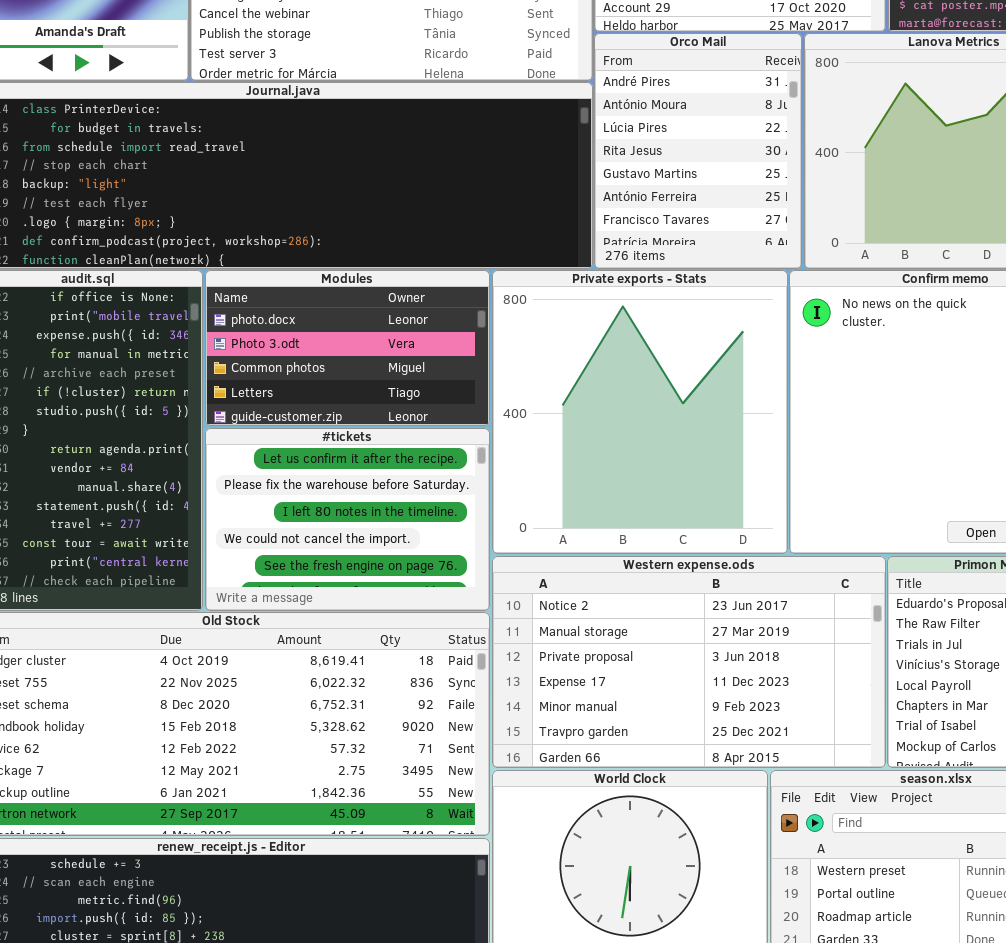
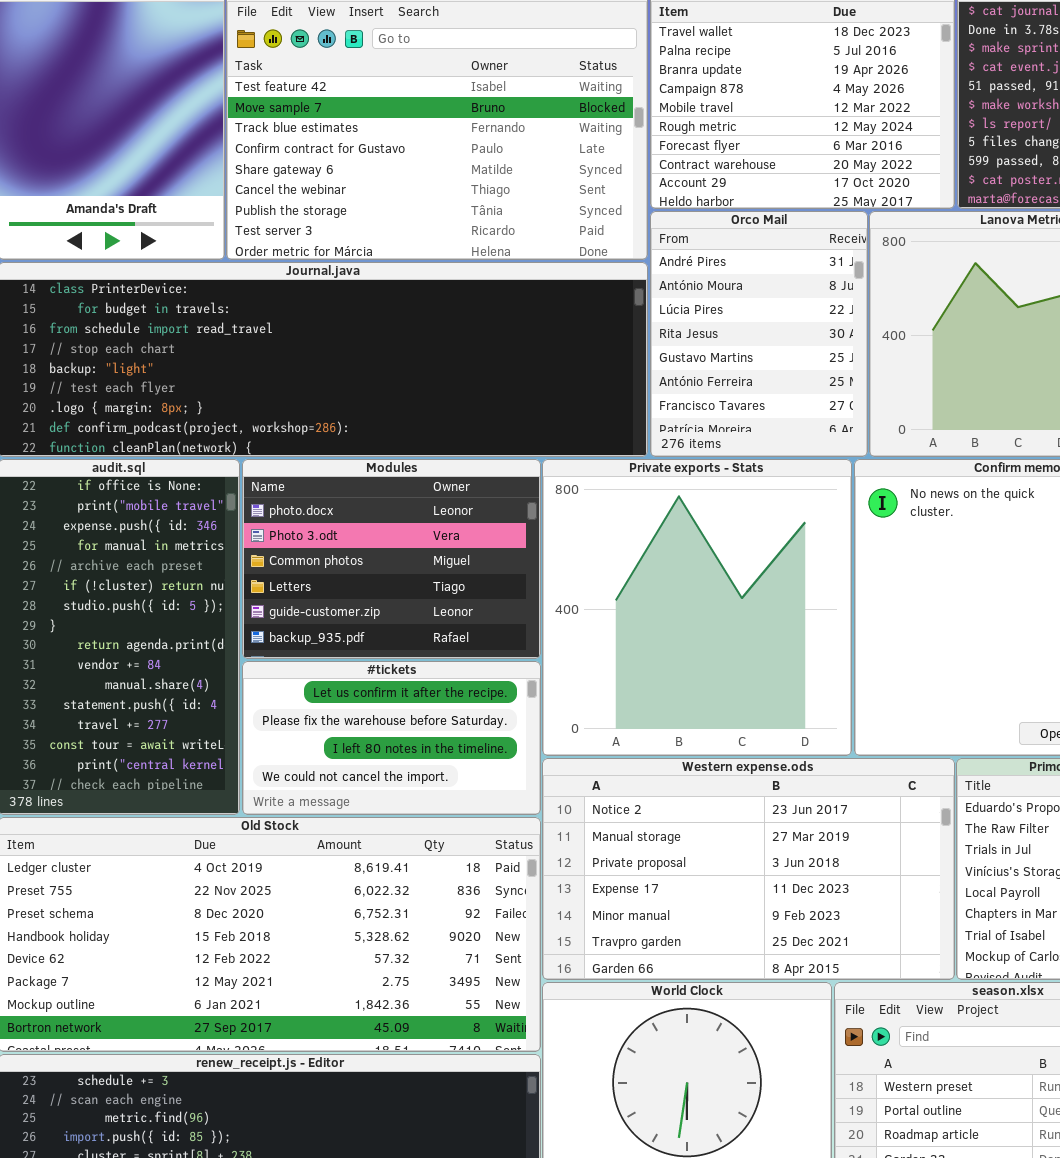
Modules: [205,270,490,426] -> [242,459,541,659], resized
#tickets: [205,428,490,611] -> [242,661,541,815], resized

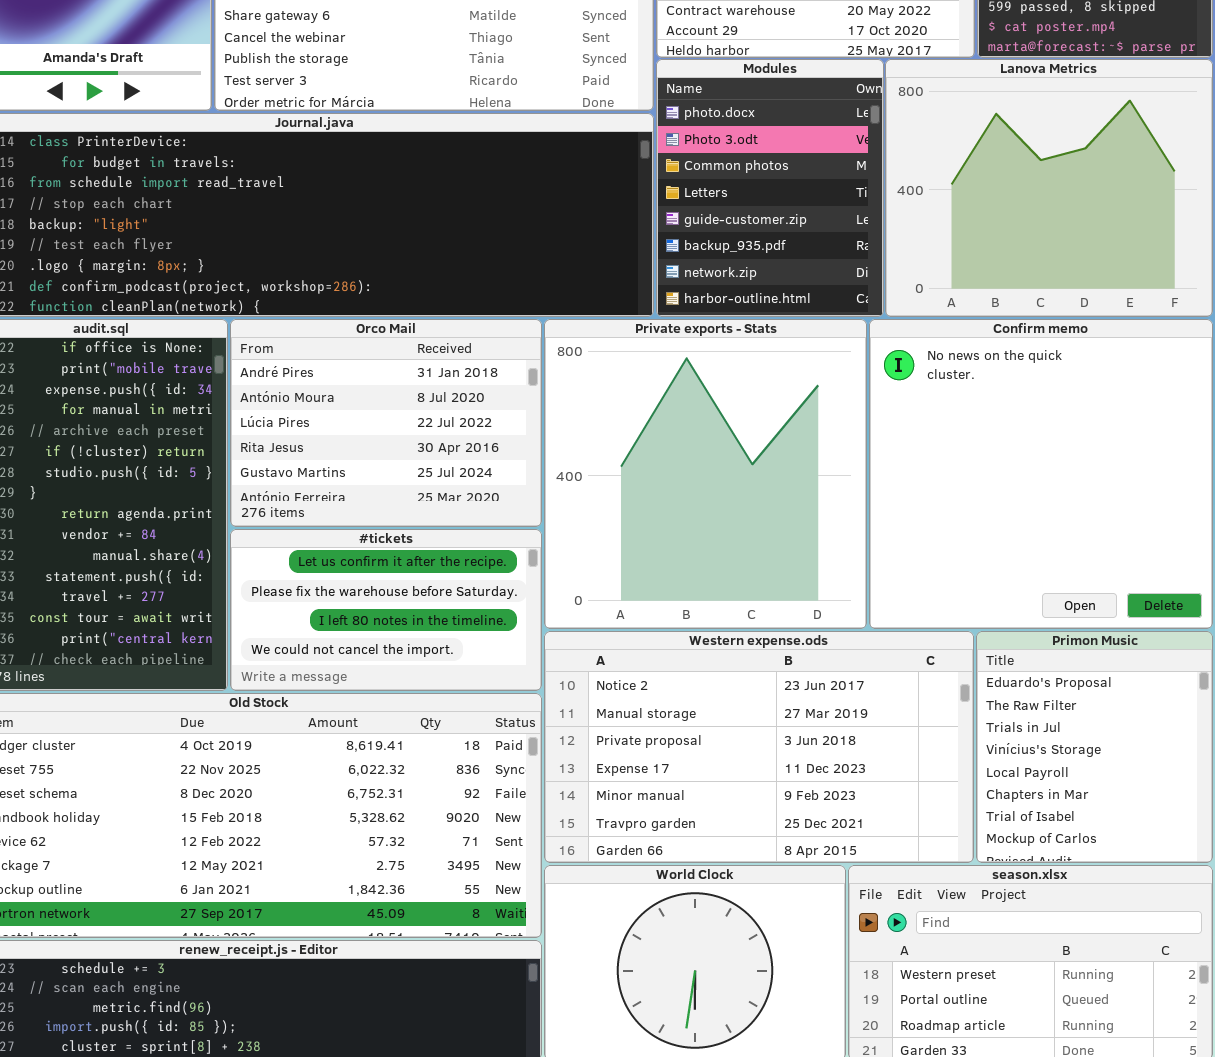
Orco Mail: [650,211,868,457] -> [230,319,542,527], moved, resized
Modules: [242,459,541,659] -> [656,59,884,317], moved, resized

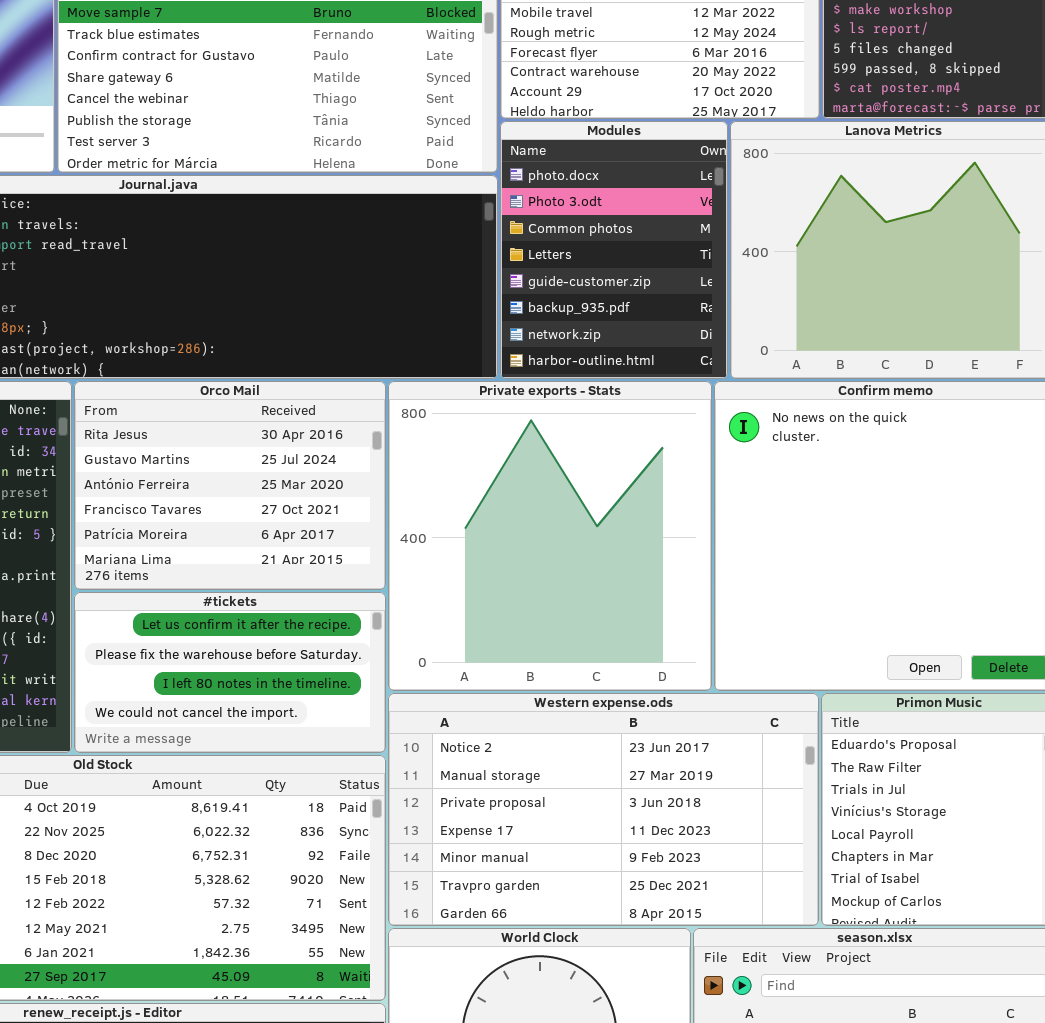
Orco Mail: [230,319,542,527] -> [74,381,386,590], scrolled down 3 rows

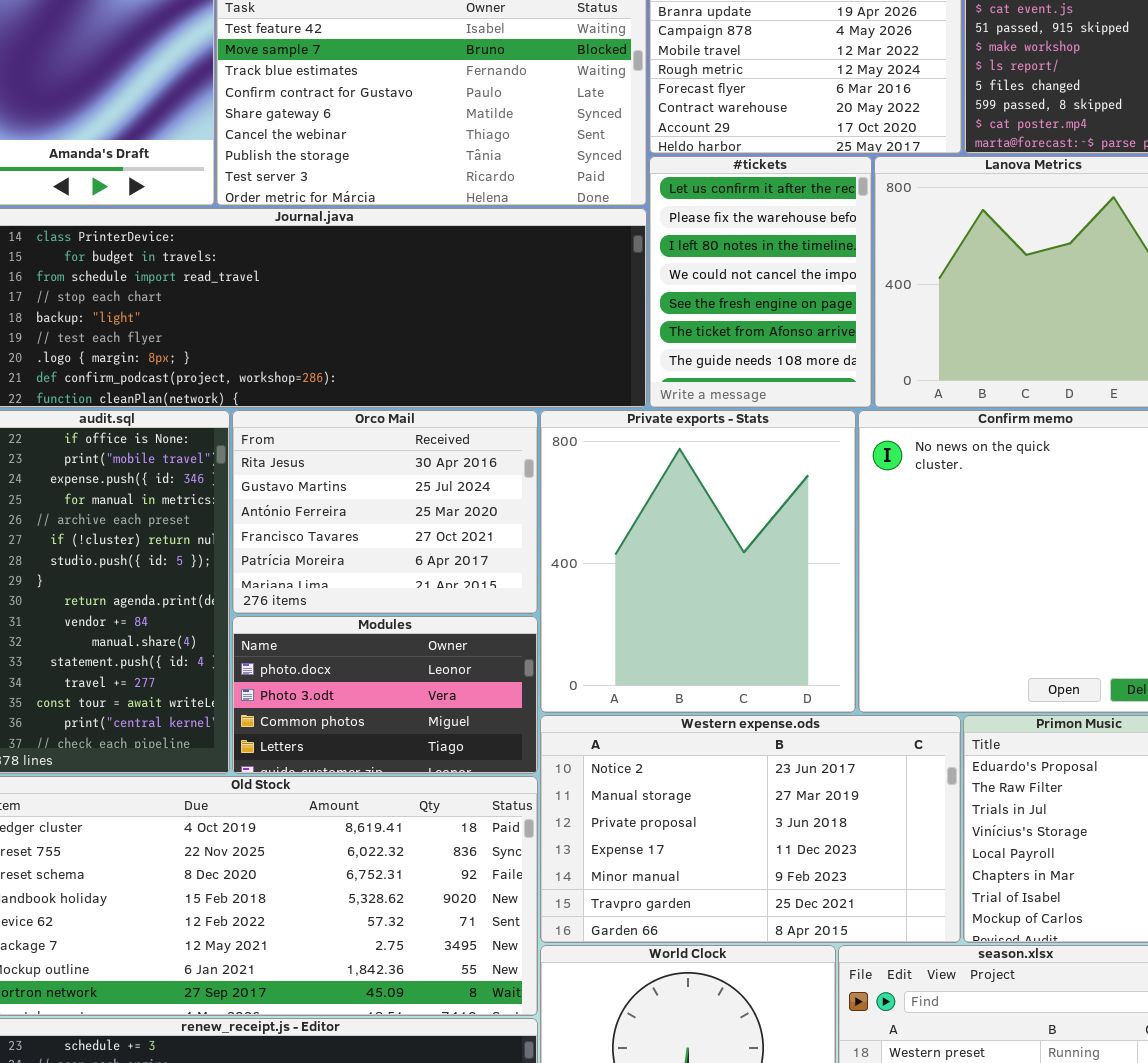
Modules: [500,121,728,379] -> [232,616,538,774], moved, resized
#tickets: [74,592,386,753] -> [649,156,872,408], moved, resized

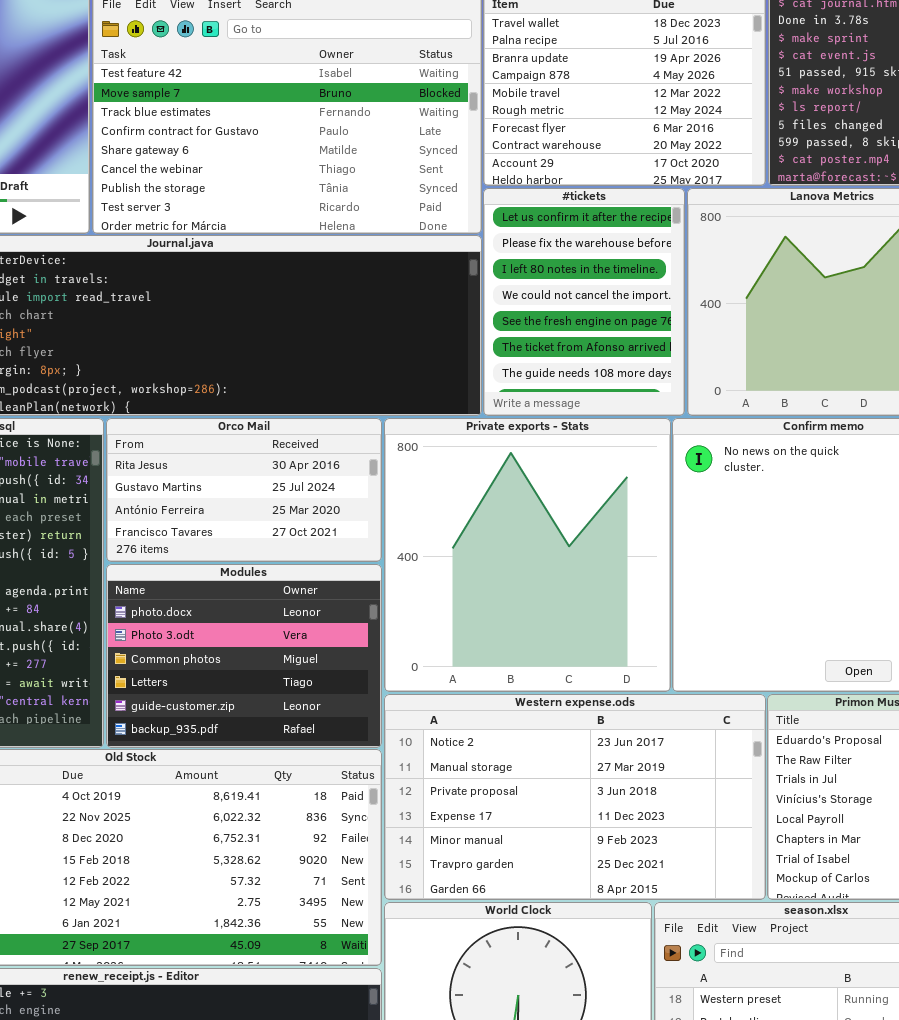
Orco Mail: [232,410,538,614] -> [106,418,382,562], resized
Modules: [232,616,538,774] -> [106,564,382,748], resized

